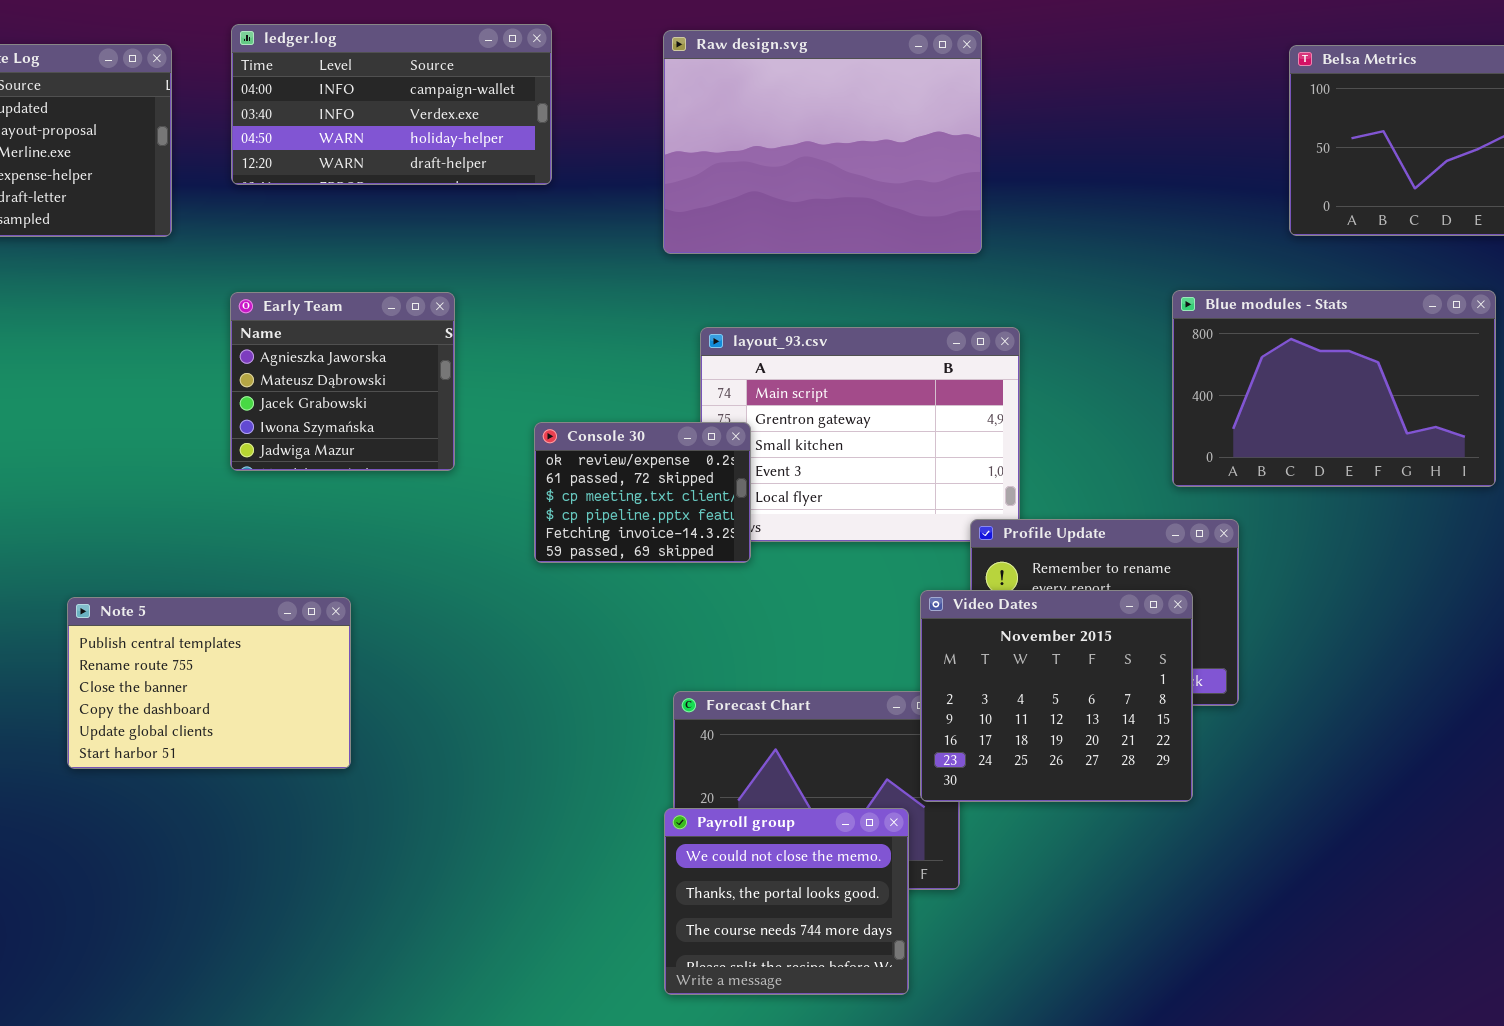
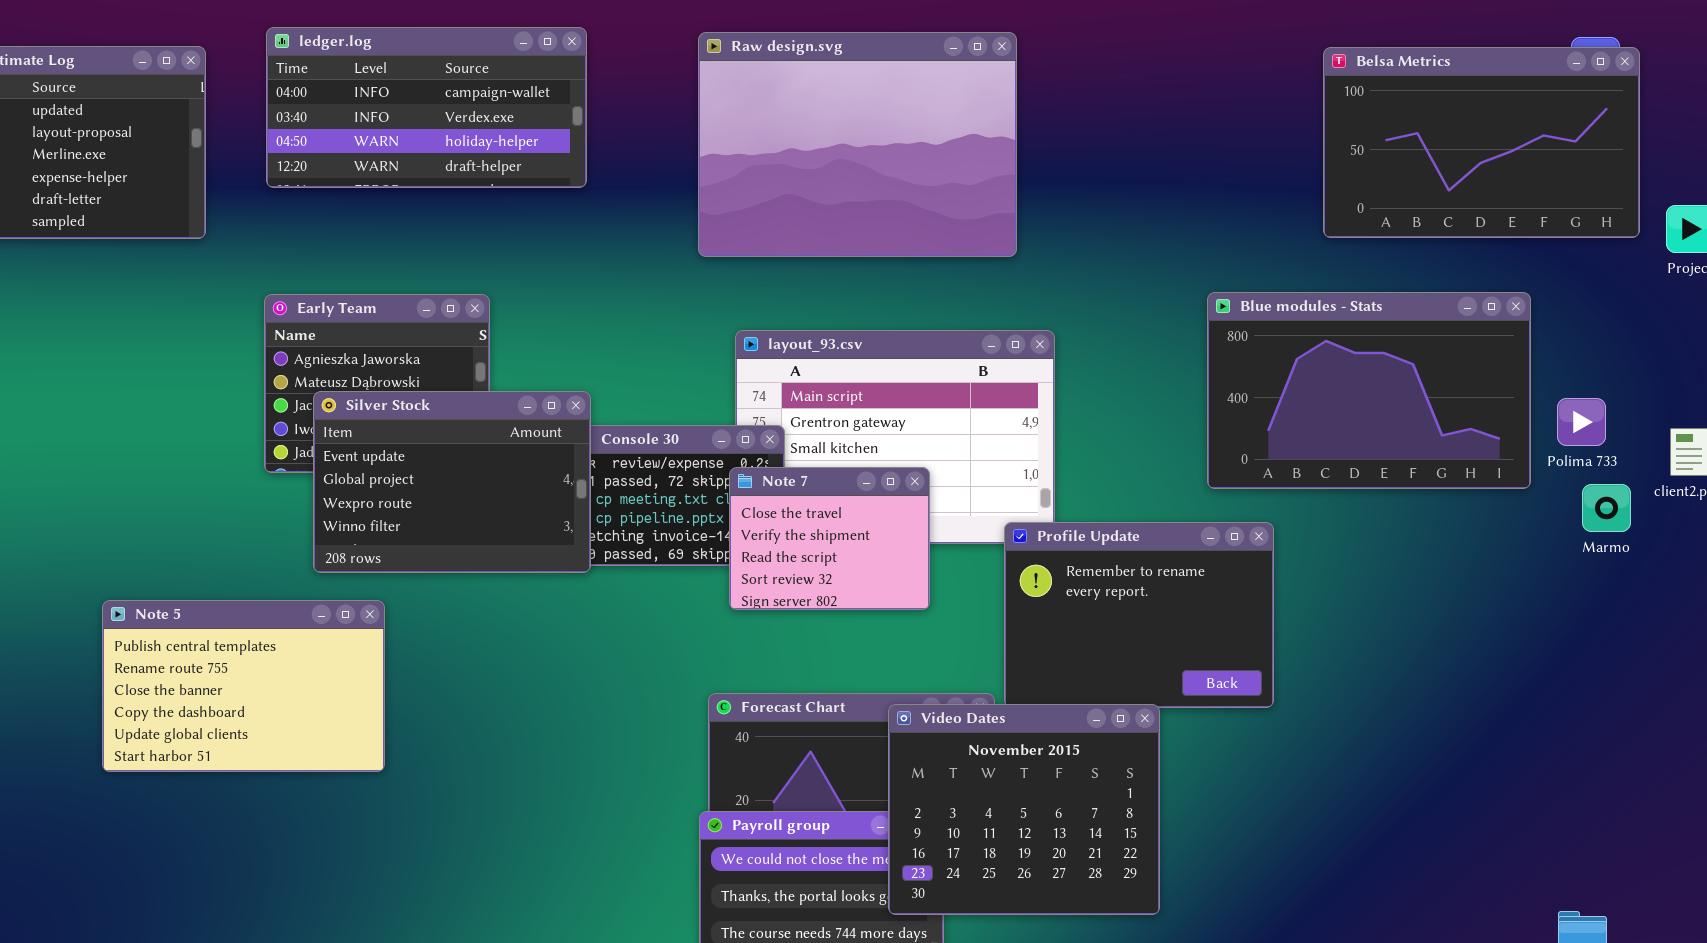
Silver Stock: none -> [313,391,591,573], opened
Note 7: none -> [729,467,930,610], opened
Video Dates: [920,590,1193,802] -> [888,704,1160,915], moved

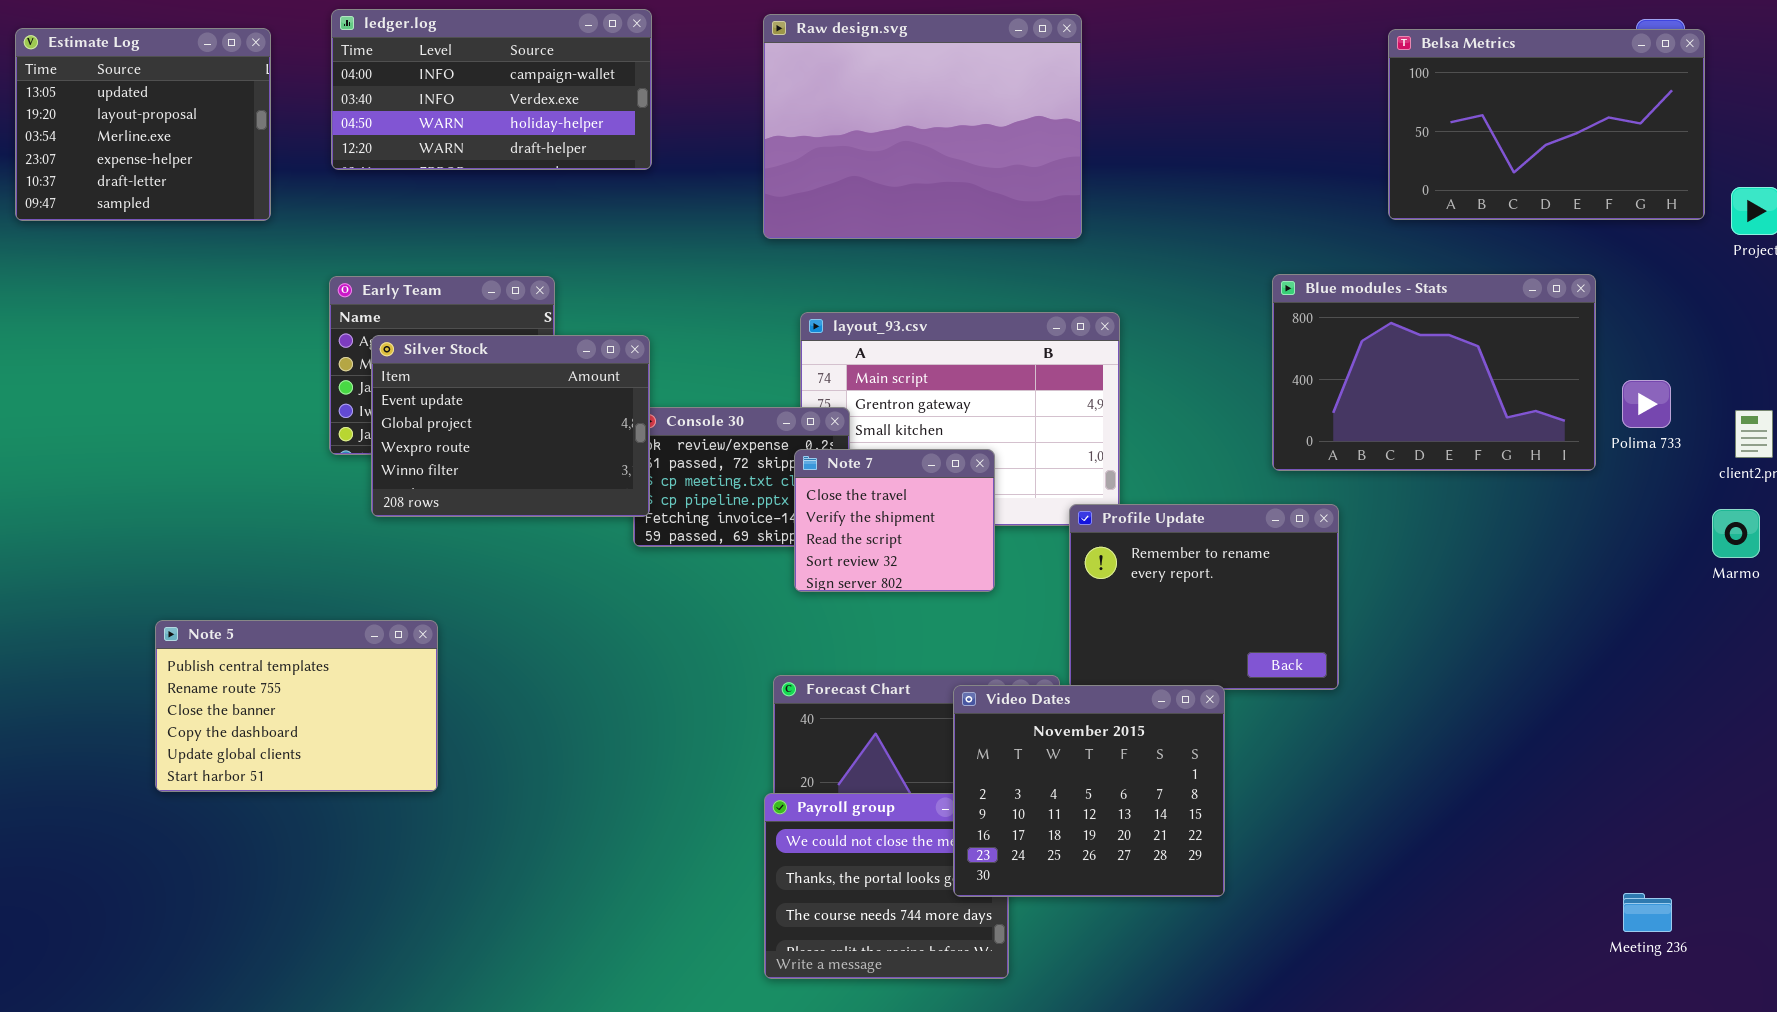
Silver Stock: [313,391,591,573] -> [371,335,650,517], moved
Marmo: [1582,484,1631,532] -> [1712,509,1760,558], moved
Note 5: [102,600,385,772] -> [155,620,438,792], moved

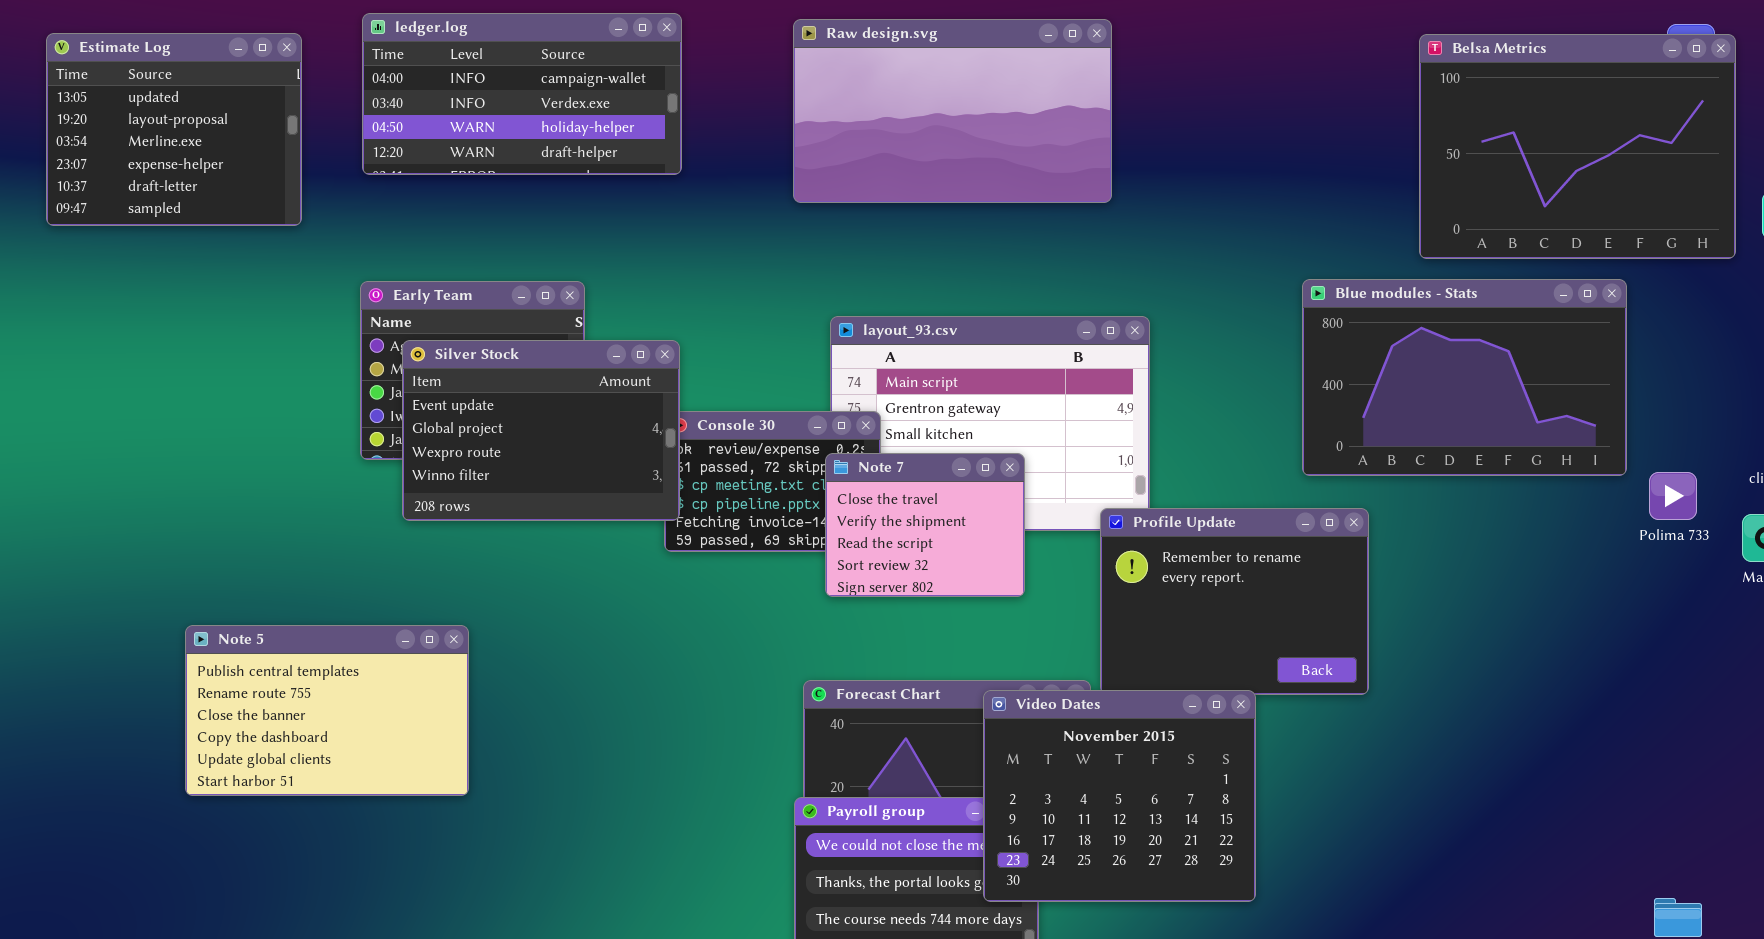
Raw design.svg: [763,14,1082,239] -> [793,19,1112,203], resized
Belsa Metrics: [1388,29,1705,220] -> [1419,34,1736,259], resized
Polima 733: [1622,380,1671,428] -> [1649,472,1697,520], moved

